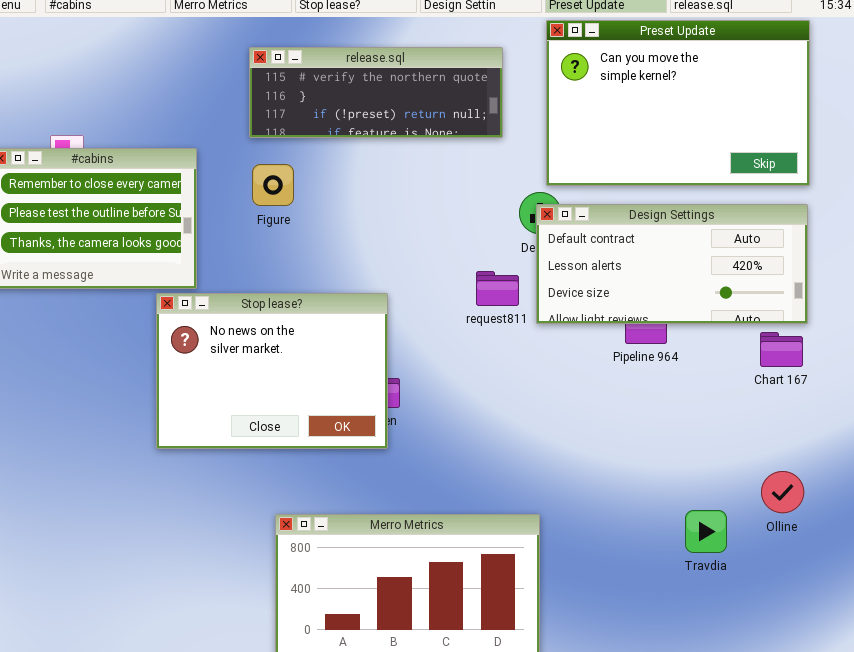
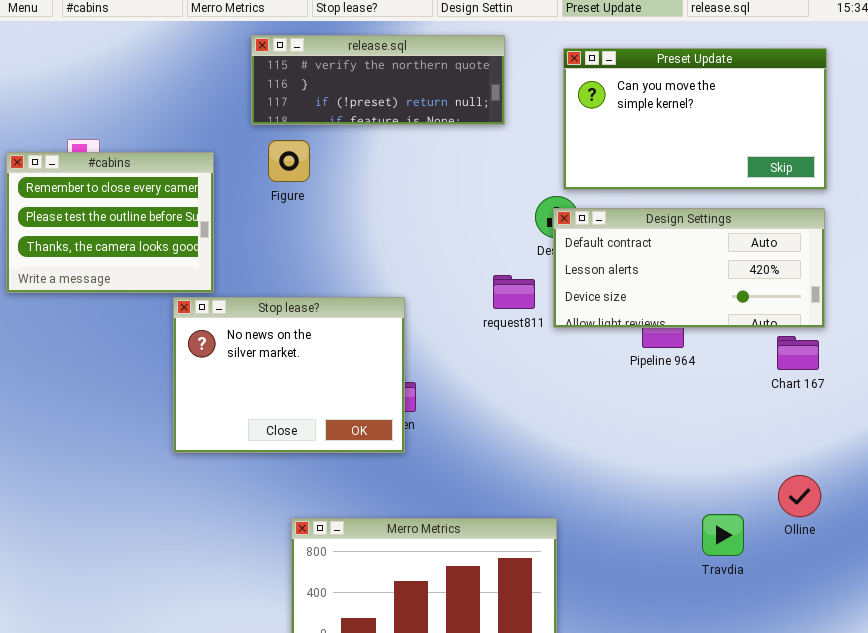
Preset Update: [546,20,810,186] -> [563,48,827,190], resized
release.sql: [249,47,503,138] -> [251,35,505,125], moved
Figure: [252,164,294,206] -> [268,140,310,182], moved

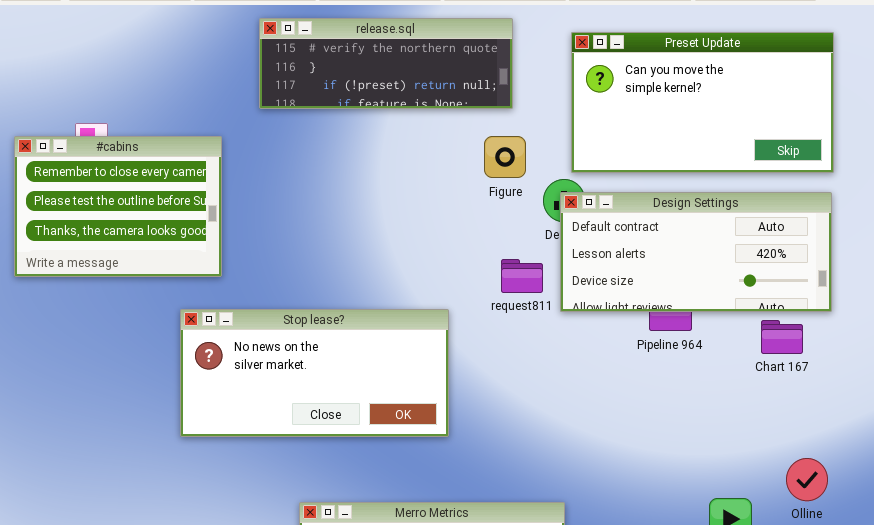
Figure: [268,140,310,182] -> [484,136,526,178], moved
Stop lease?: [173,297,405,453] -> [180,309,449,437], resized
Chart 167: [777,336,819,370] -> [761,320,803,354], moved

